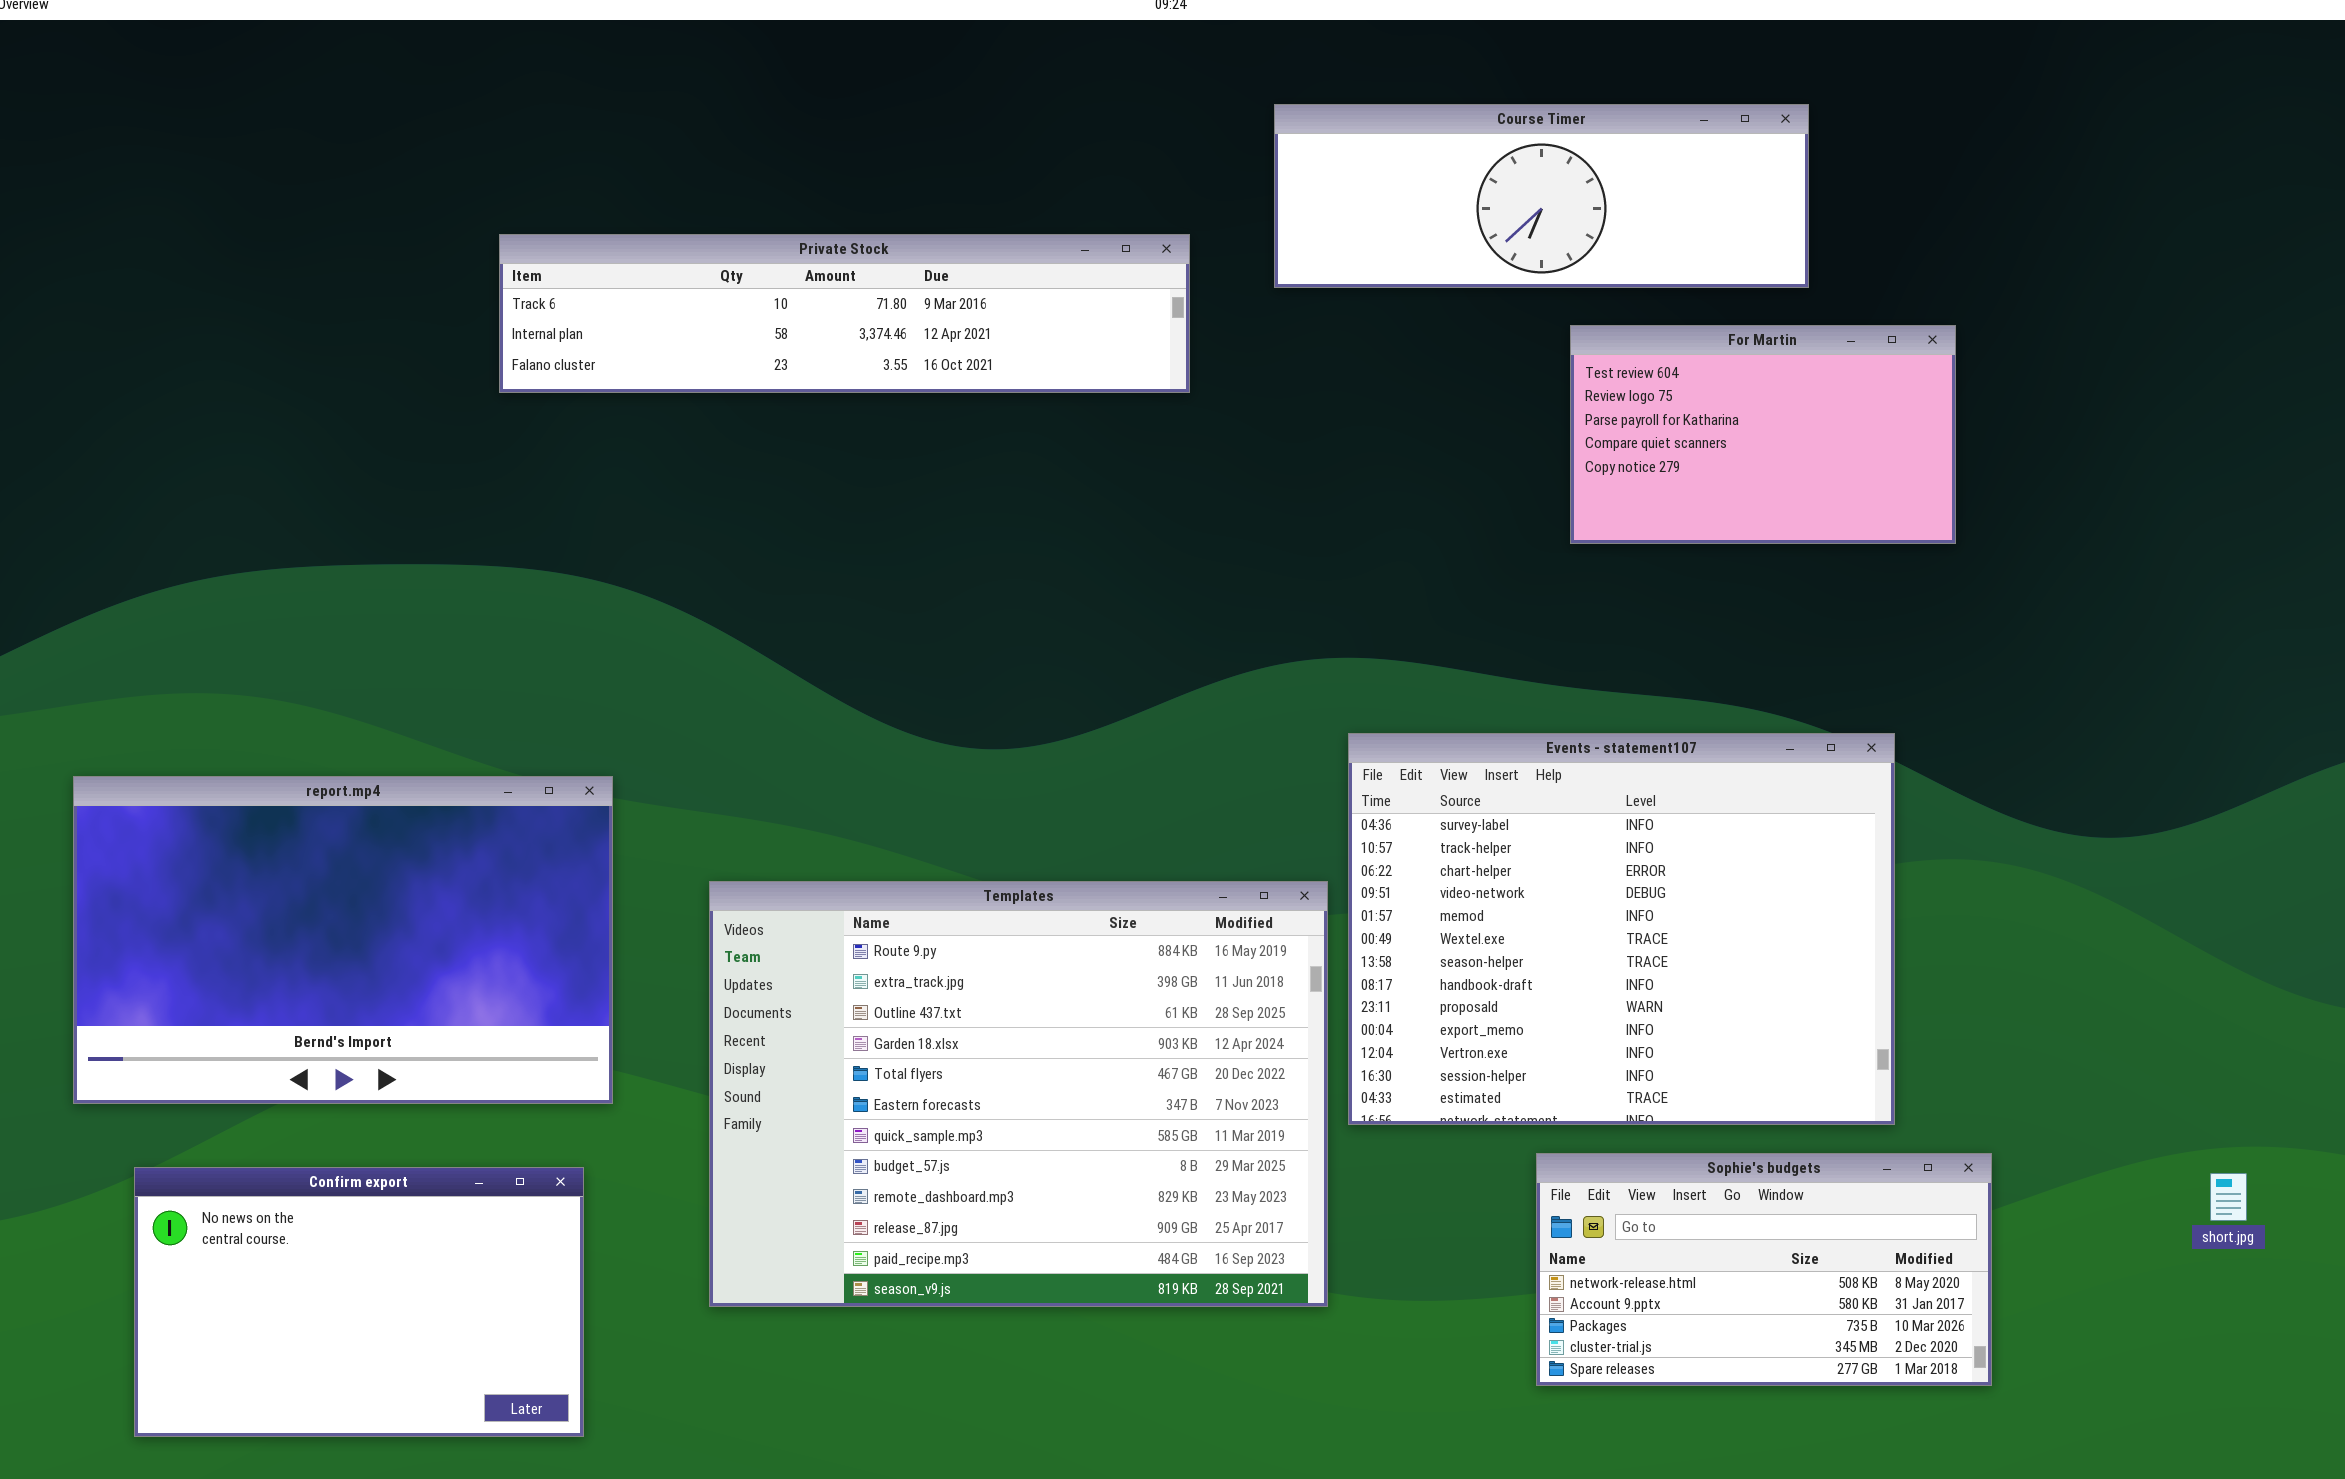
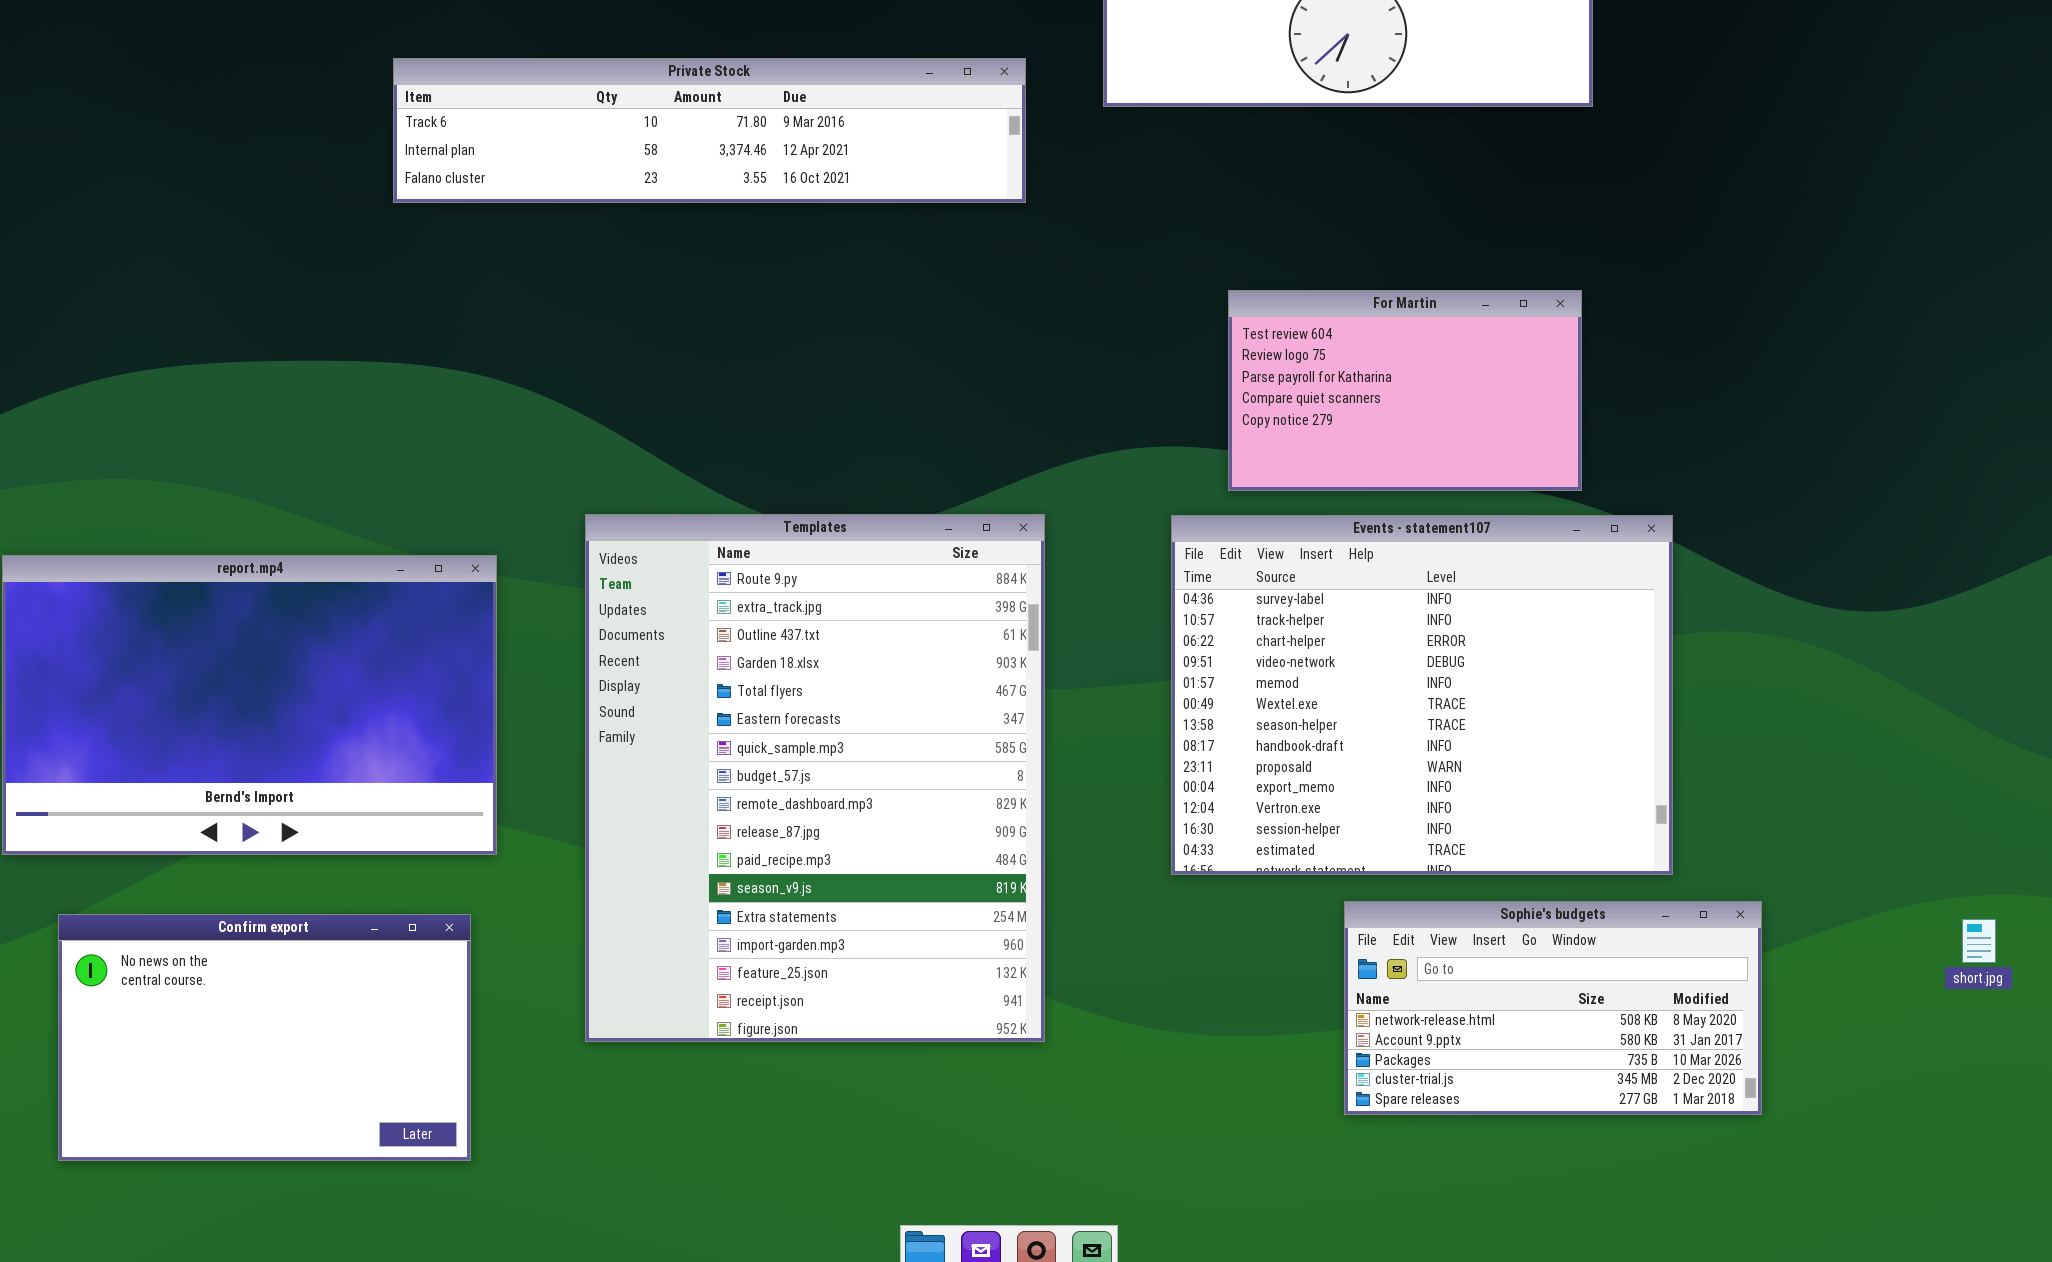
For Martin: [1570,325,1956,544] -> [1228,290,1582,491], moved
Templates: [709,881,1328,1307] -> [585,514,1045,1042], resized

